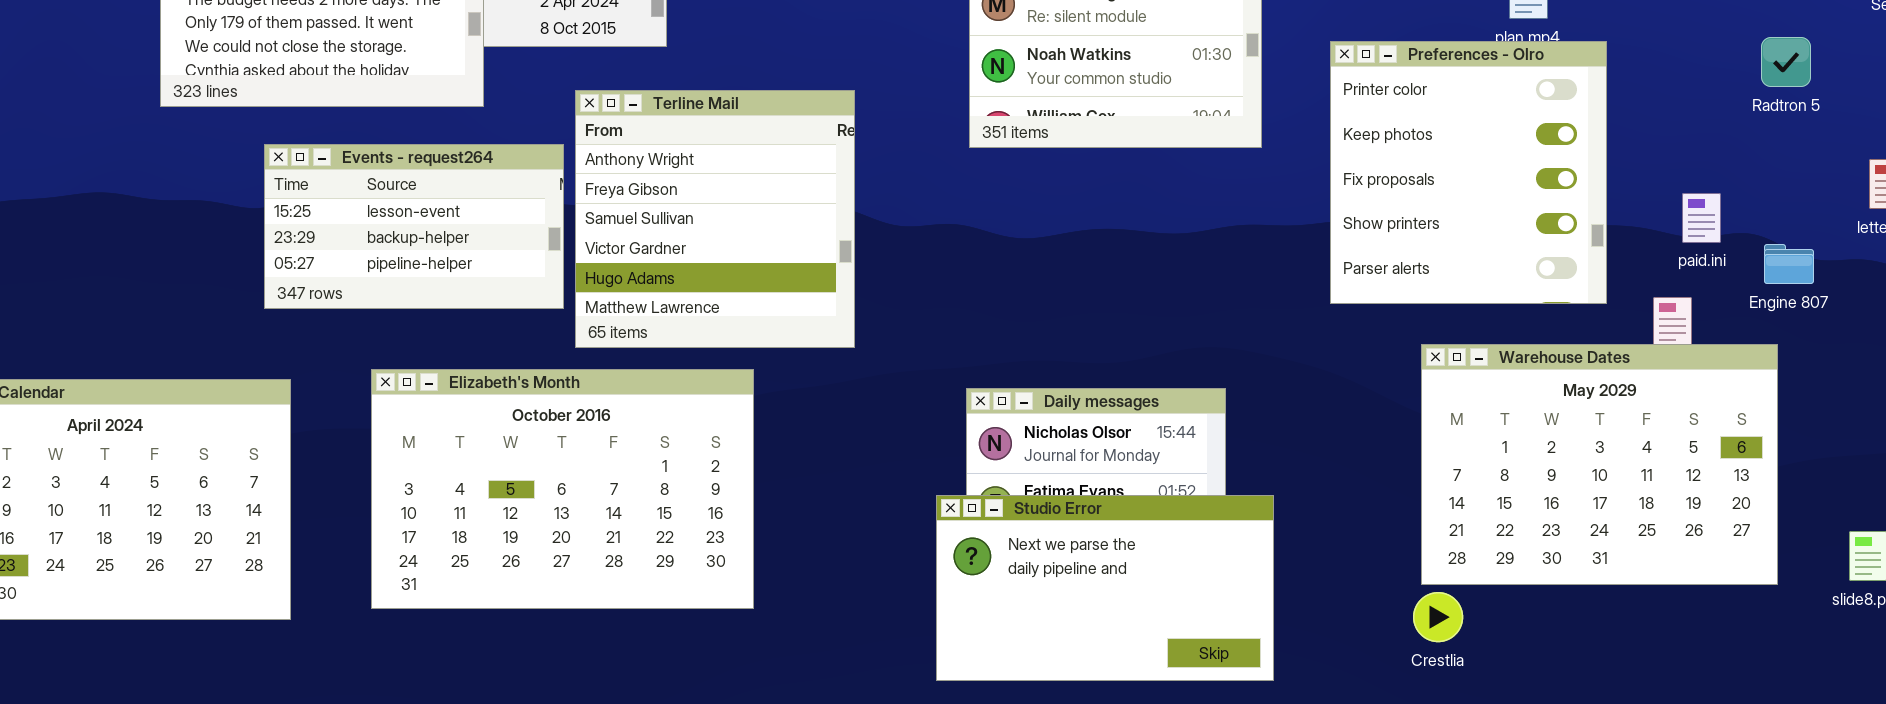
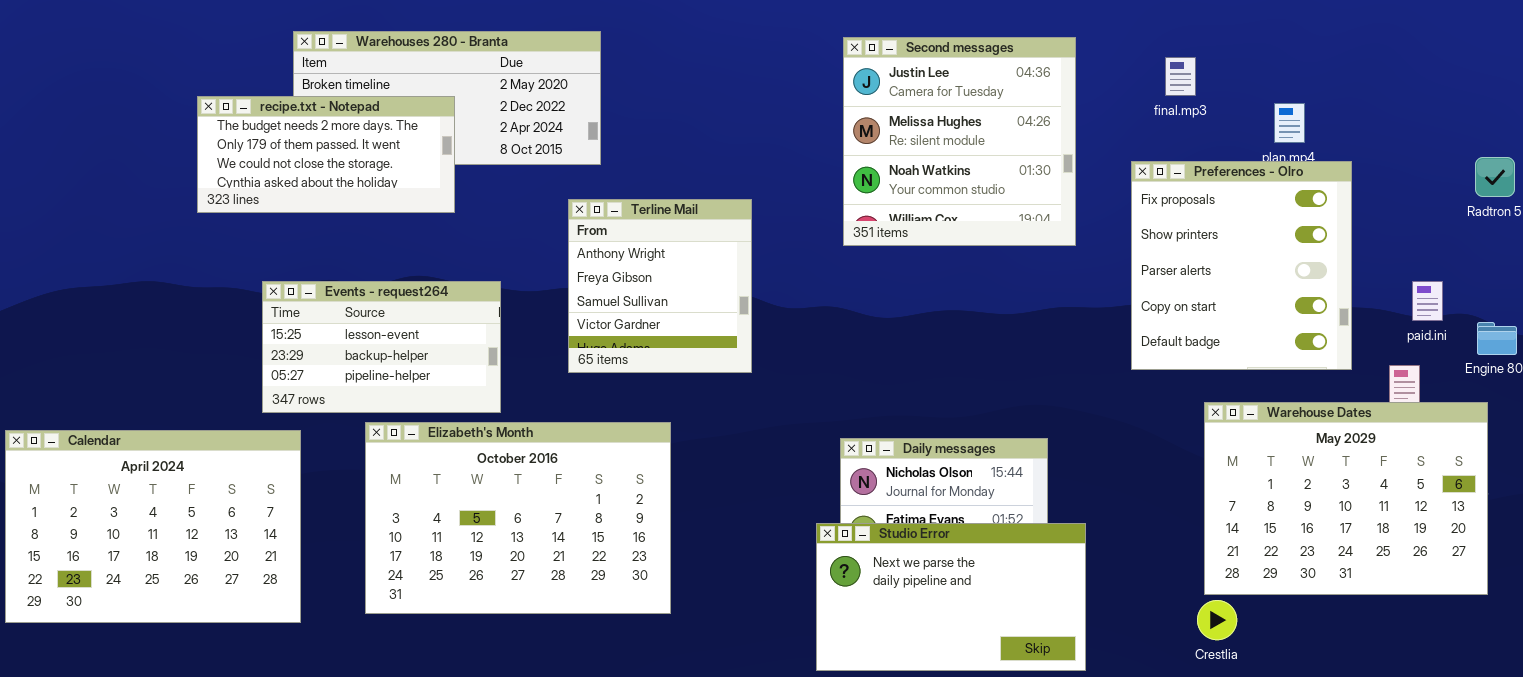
Preferences - Olro: [1330,41,1607,304] -> [1131,161,1352,370], scrolled down 2 rows
Terline Mail: [575,90,855,348] -> [568,199,752,373], resized
Events - request264: [264,144,564,309] -> [262,281,501,413], moved

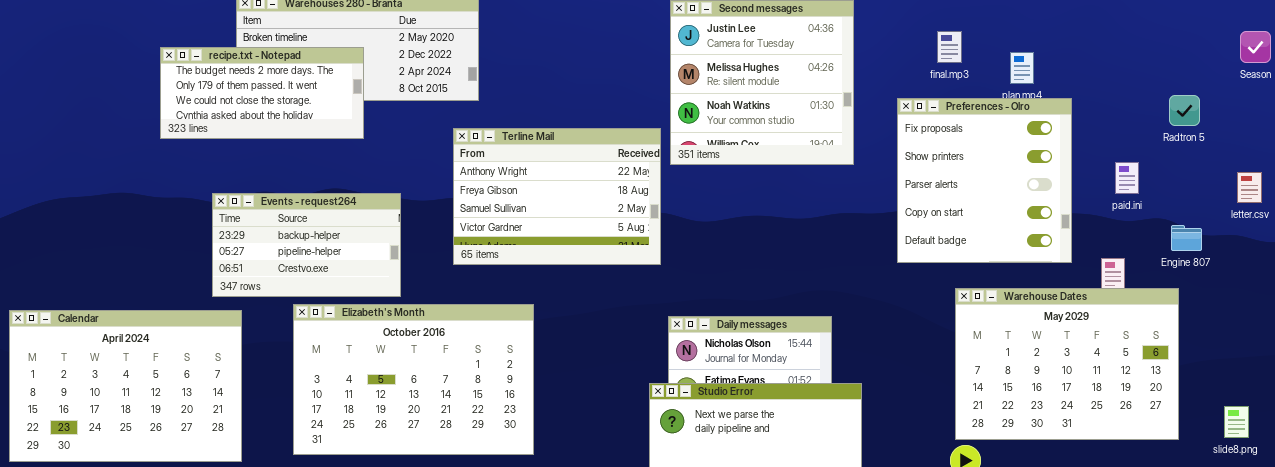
final.mp3: [1165,57,1196,96] -> [937,31,962,63], moved
Terline Mail: [568,199,752,373] -> [453,128,661,265], resized
Events - request264: [262,281,501,413] -> [212,193,401,297], scrolled down 1 row
paid.ini: [1412,281,1443,321] -> [1115,162,1139,194], moved

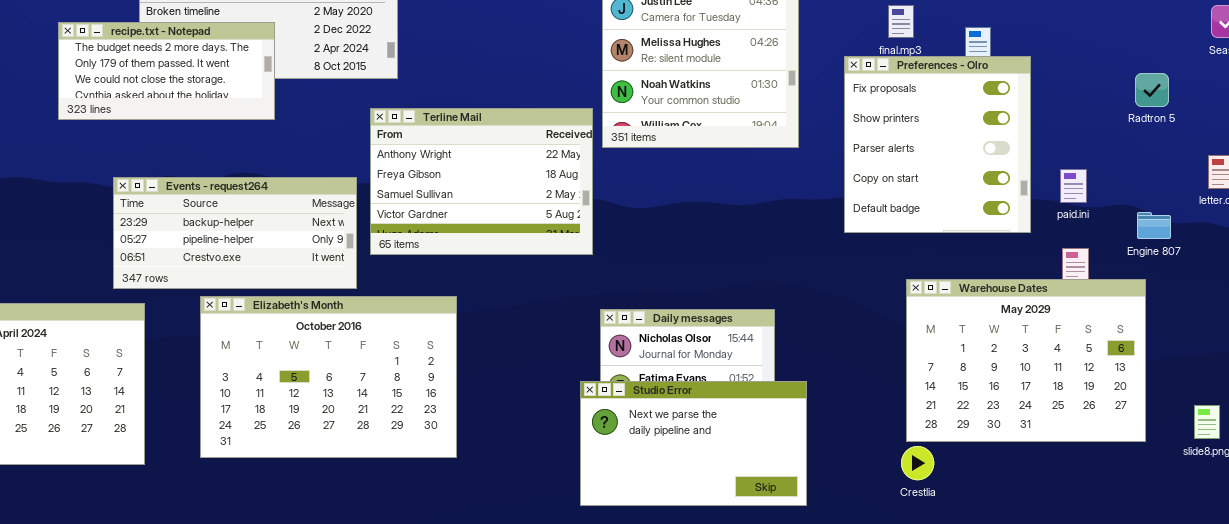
Preferences - Olro: [897,98,1072,263] -> [844,56,1031,233], moved
paid.ini: [1115,162,1139,194] -> [1060,169,1087,203], moved
Events - request264: [212,193,401,297] -> [113,177,357,289], resized

